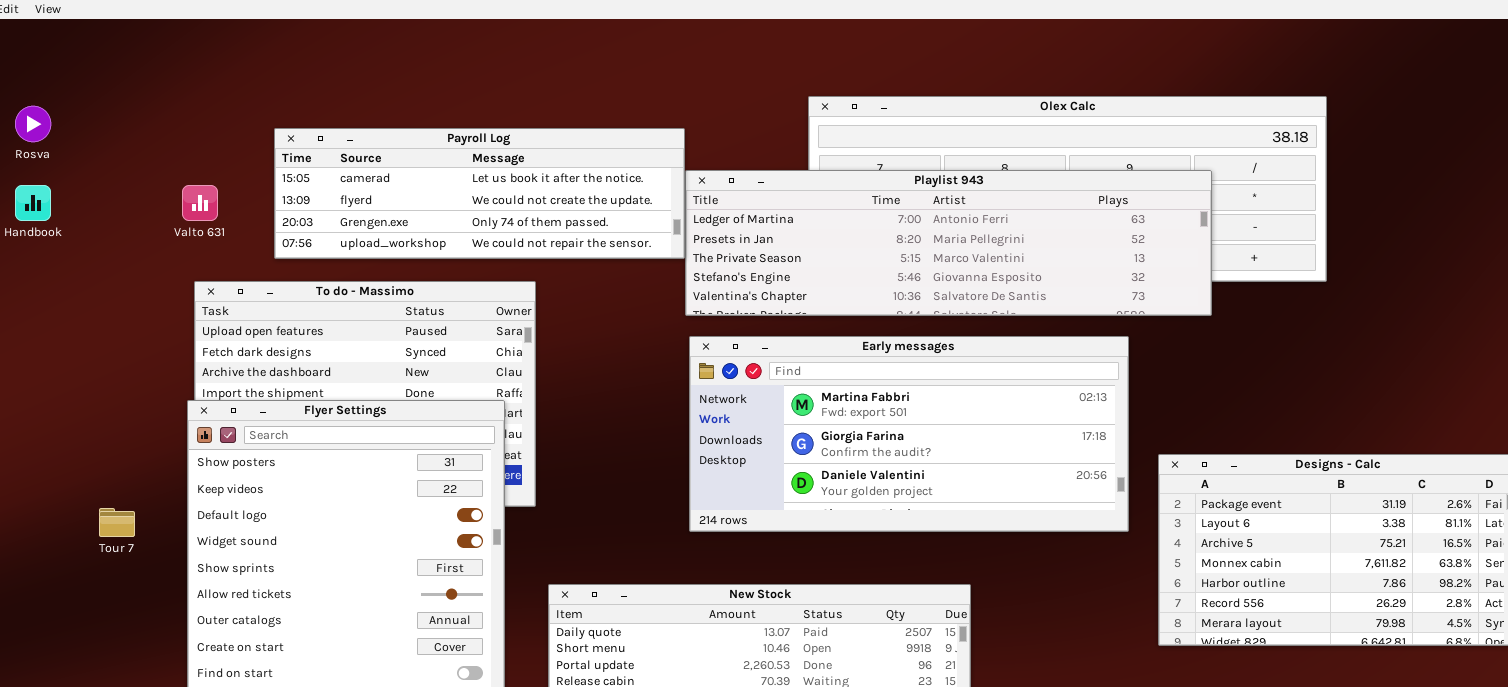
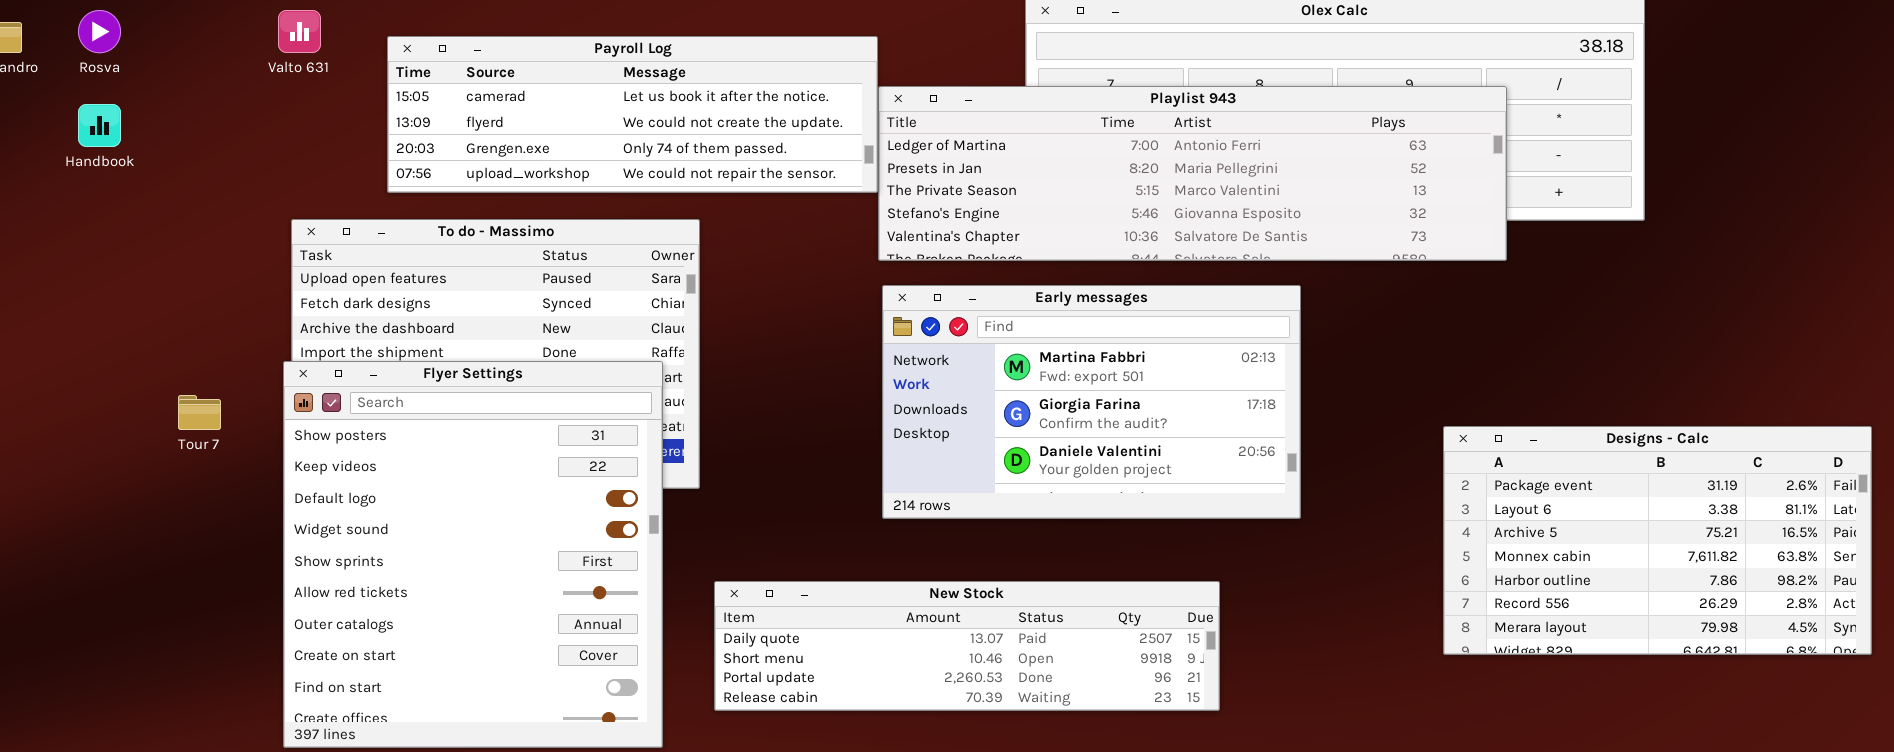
Valto 631: [182,185,218,221] -> [278,10,321,53], moved
Early messages: [689,336,1129,532] -> [882,285,1301,519], resized
Tour 7: [99,508,135,537] -> [178,395,221,430], moved

